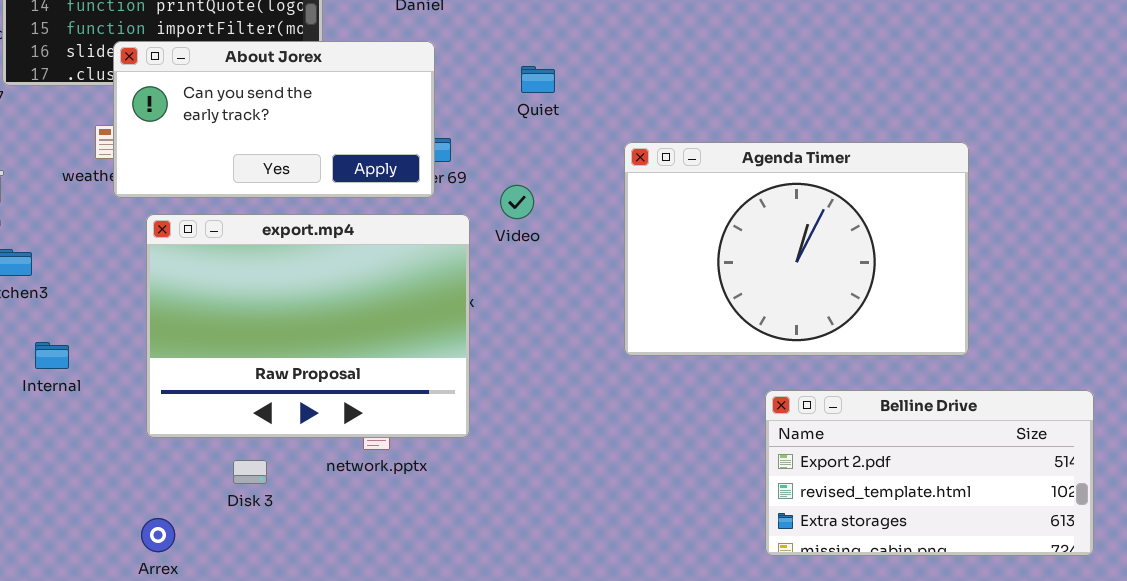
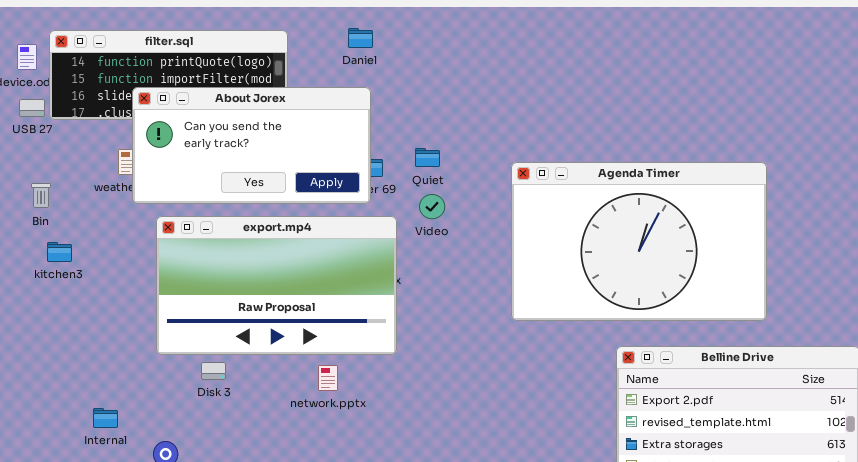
Quiet: [521,66,555,93] -> [415,148,440,167], moved
export.mp4: [146,214,470,438] -> [156,216,397,355], resized
Internal: [35,342,69,369] -> [93,408,118,428], moved
Disk 3: [233,460,267,484] -> [201,362,226,380], moved

